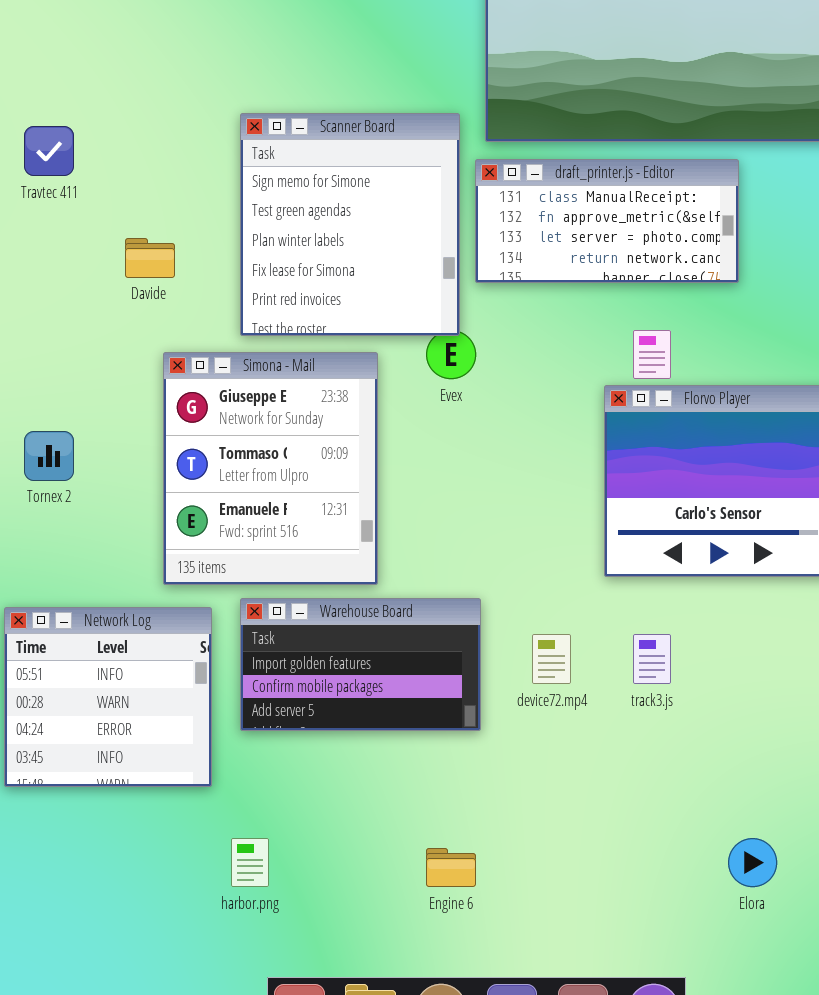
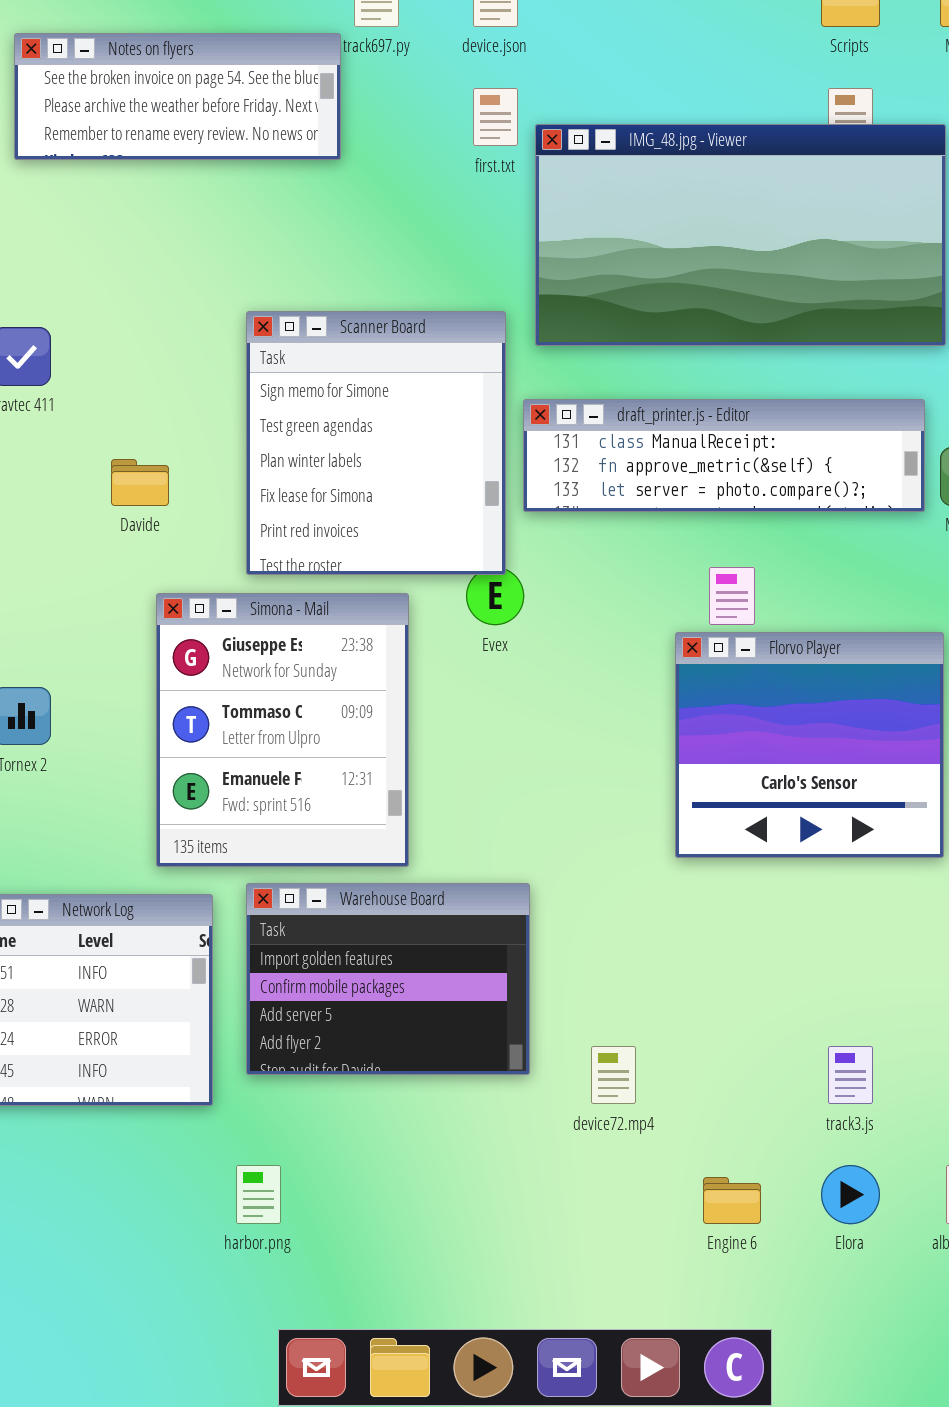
draft_printer.js - Editor: [475,159,739,283] -> [523,399,925,512], resized
Warehouse Board: [240,598,481,731] -> [246,883,530,1075], resized
device72.mp4: [532,634,571,684] -> [591,1046,636,1104], moved
track3.js: [633,634,671,684] -> [828,1046,873,1104], moved
Engine 6: [426,848,476,887] -> [703,1177,761,1224], moved

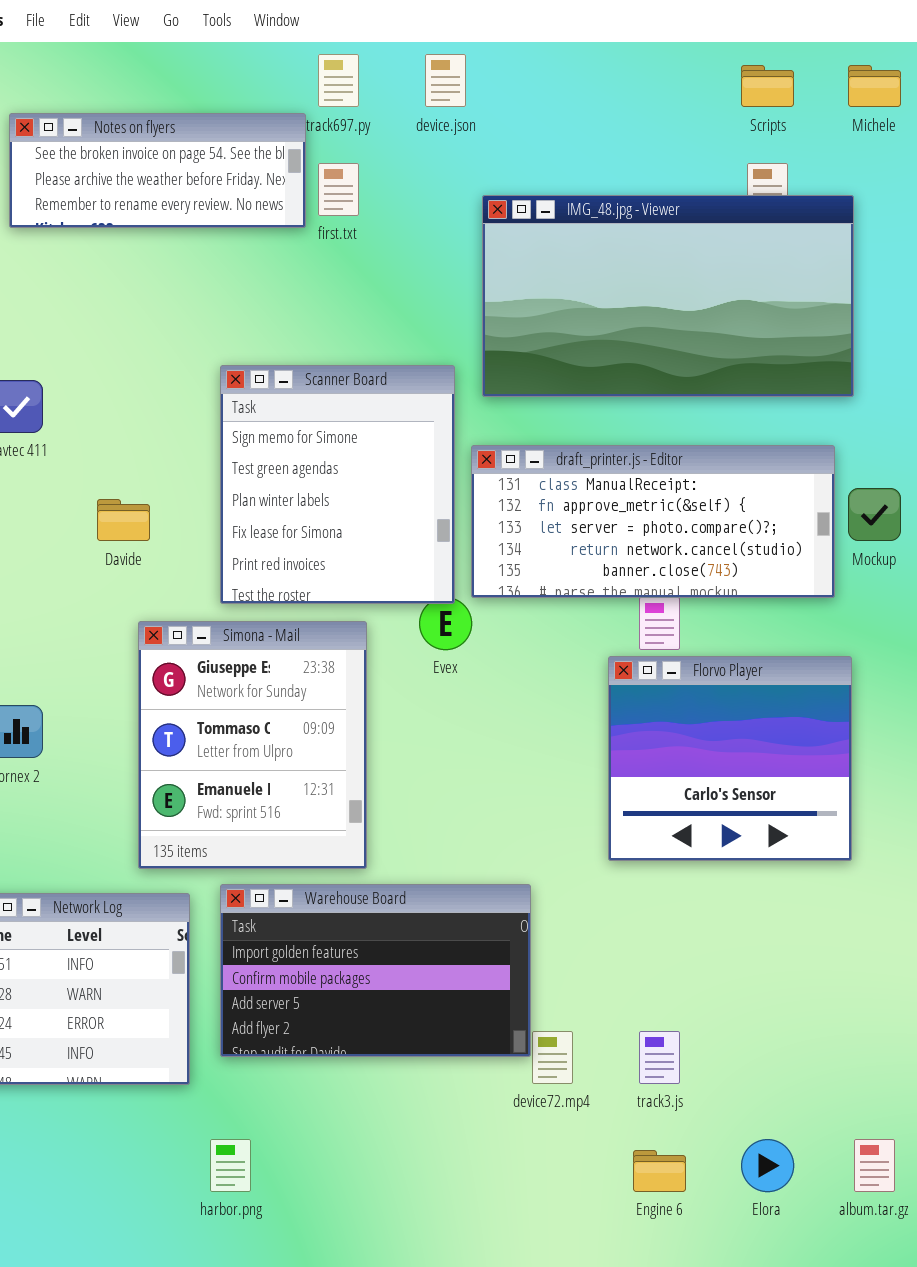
first.txt: [473,88,518,146] -> [318,163,359,216], moved
draft_printer.js - Editor: [523,399,925,512] -> [471,445,835,598], resized
Warehouse Board: [246,883,530,1075] -> [220,884,531,1057], resized
track3.js: [828,1046,873,1104] -> [639,1031,680,1084], moved

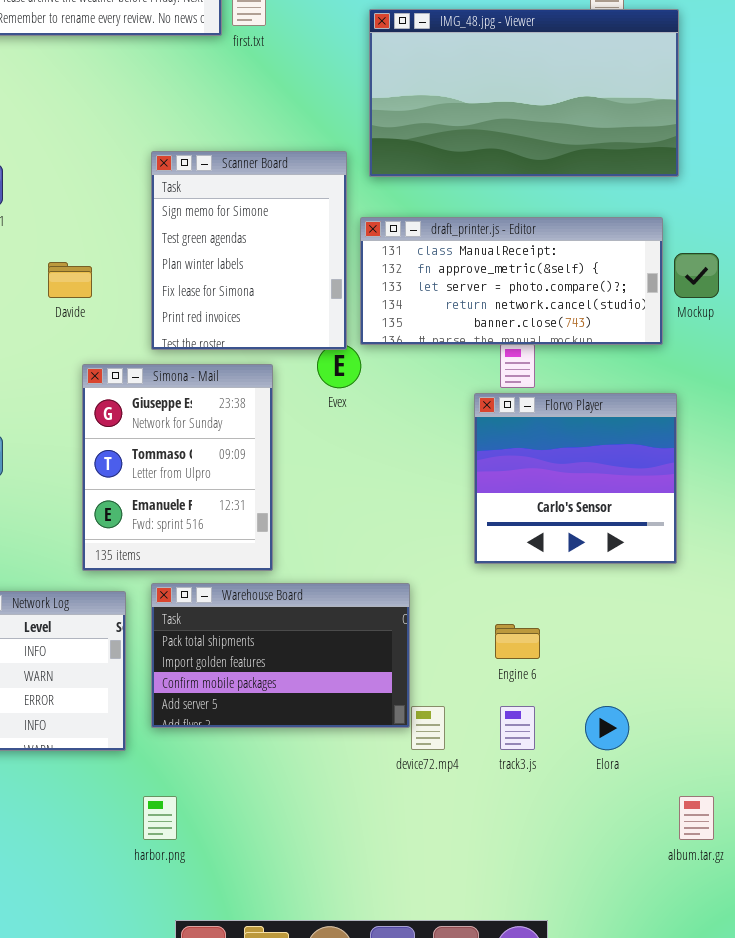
Warehouse Board: [220,884,531,1057] -> [151,583,410,728], scrolled up 1 row
Elora: [741,1139,794,1192] -> [585,706,629,750], moved
Engine 6: [633,1150,686,1192] -> [495,624,540,659], moved

